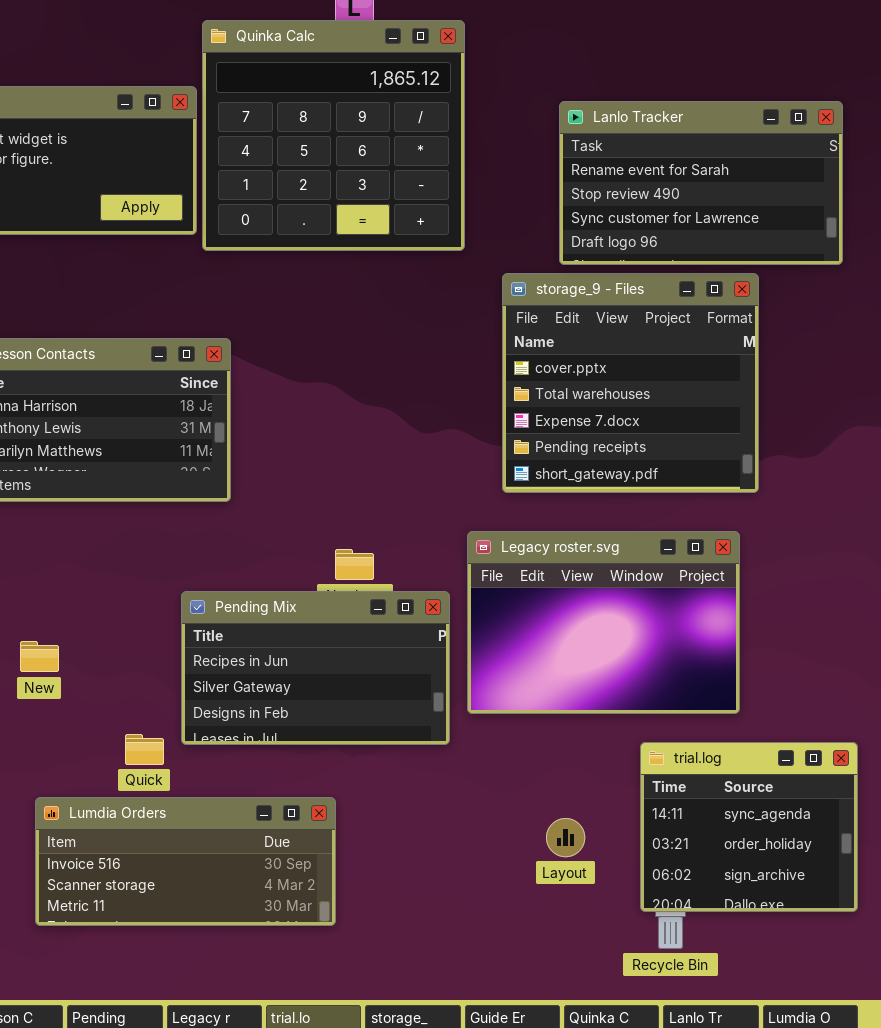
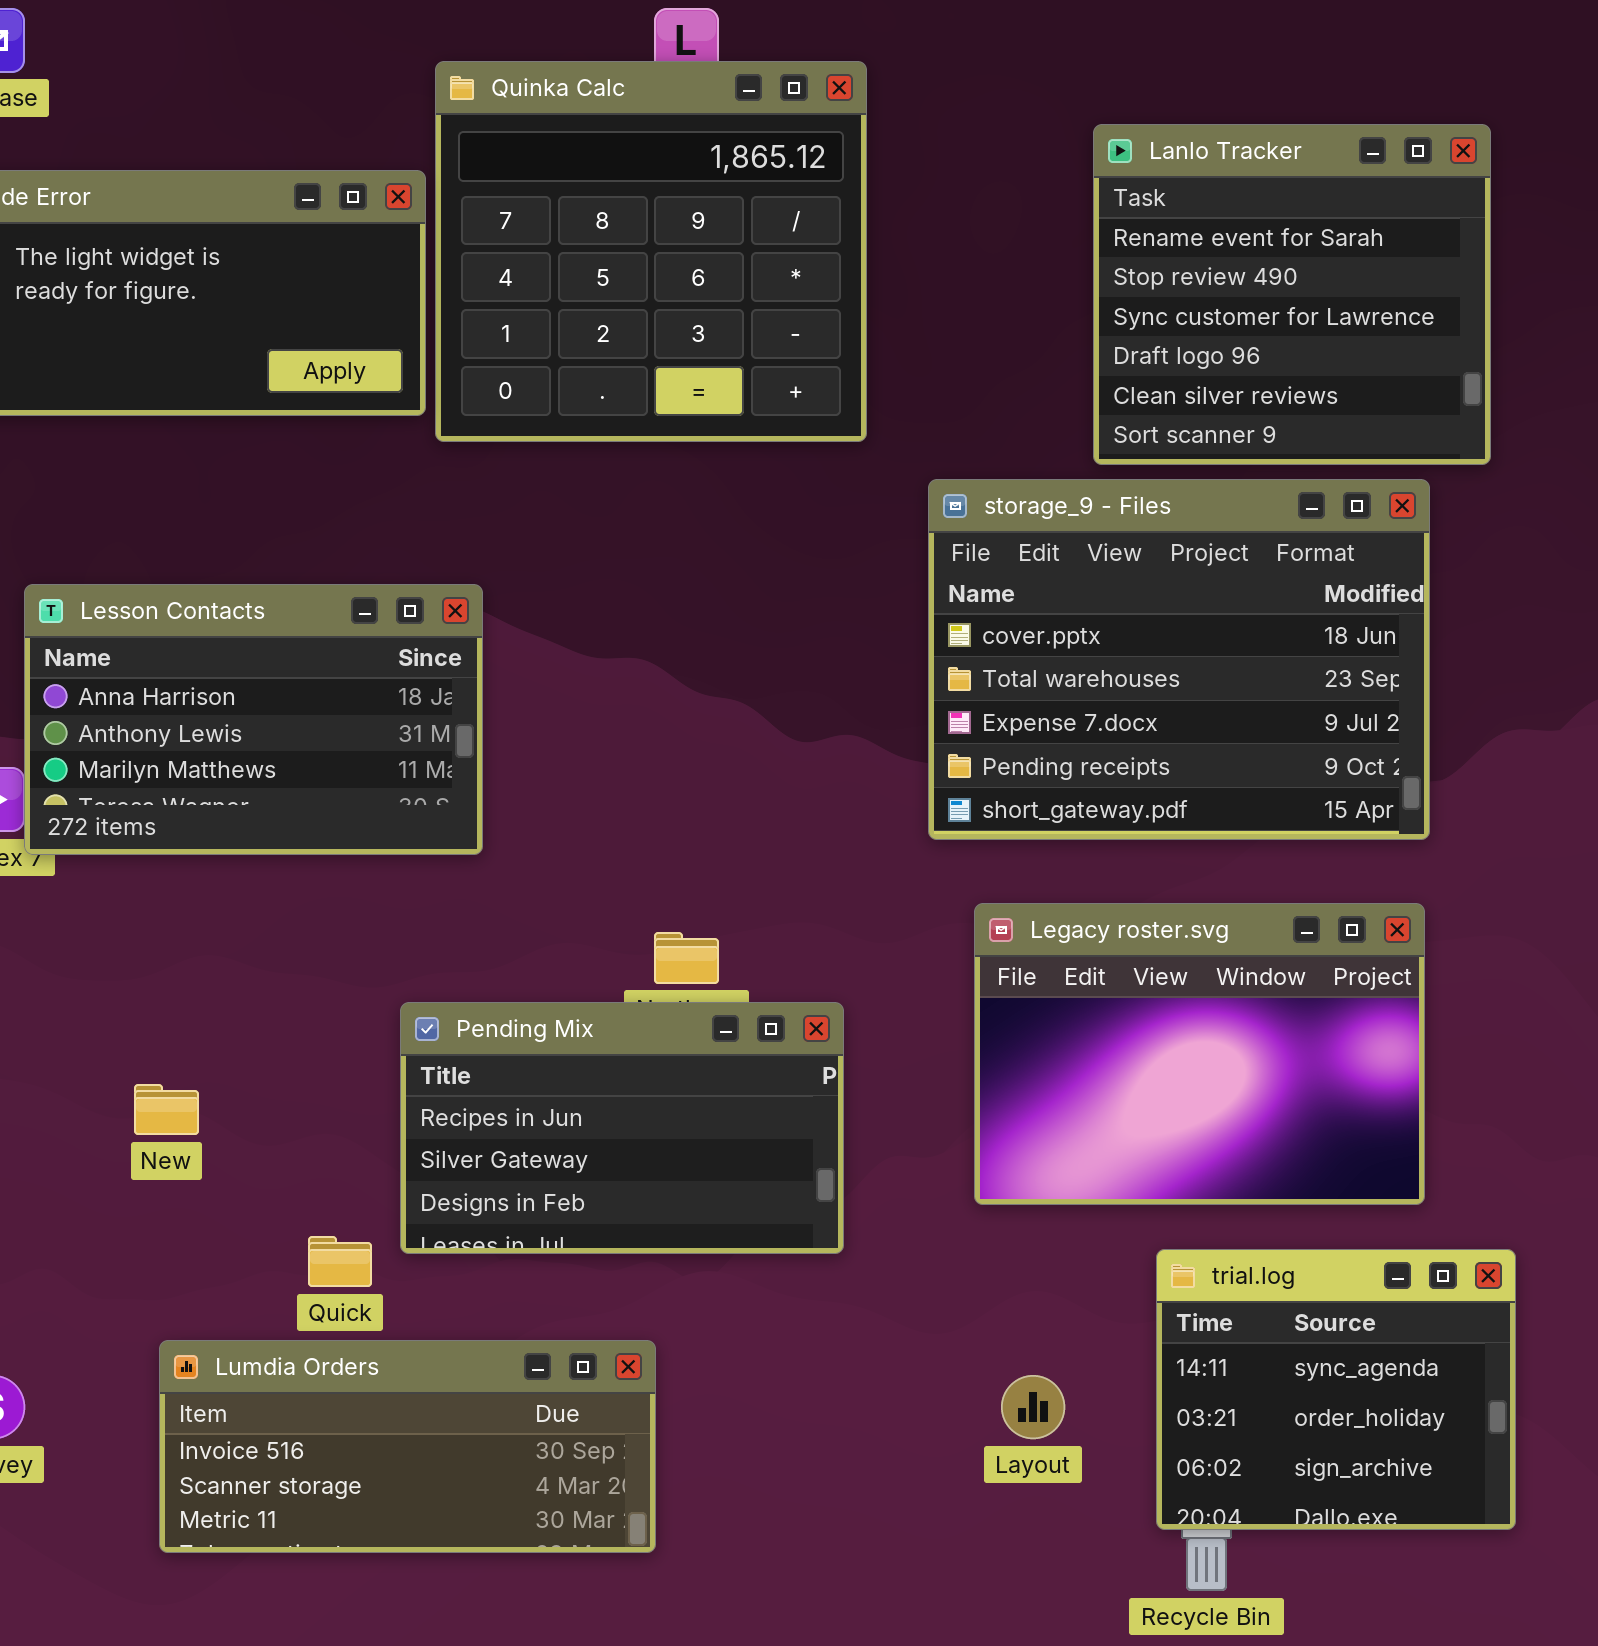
Lanlo Tracker: [559,101,843,265] -> [1093,124,1491,465], resized
storage_9 - Files: [502,273,759,493] -> [928,479,1430,840], resized
Legacy roster.svg: [467,531,740,714] -> [974,903,1425,1205], moved

